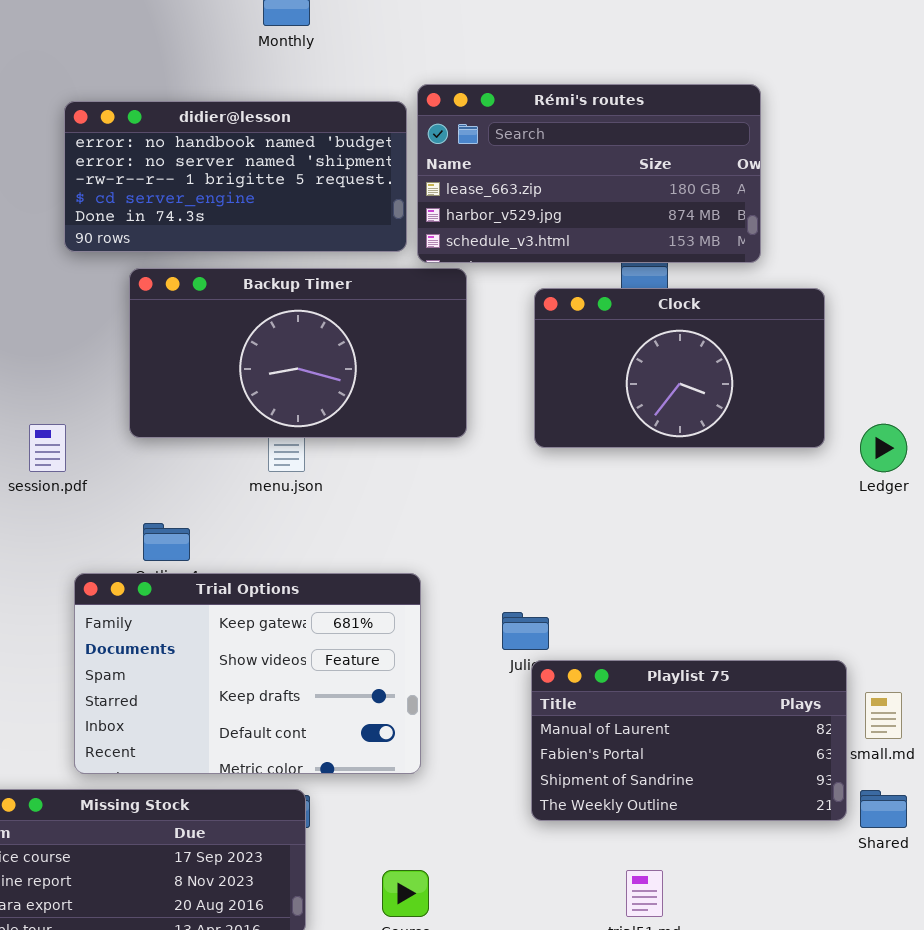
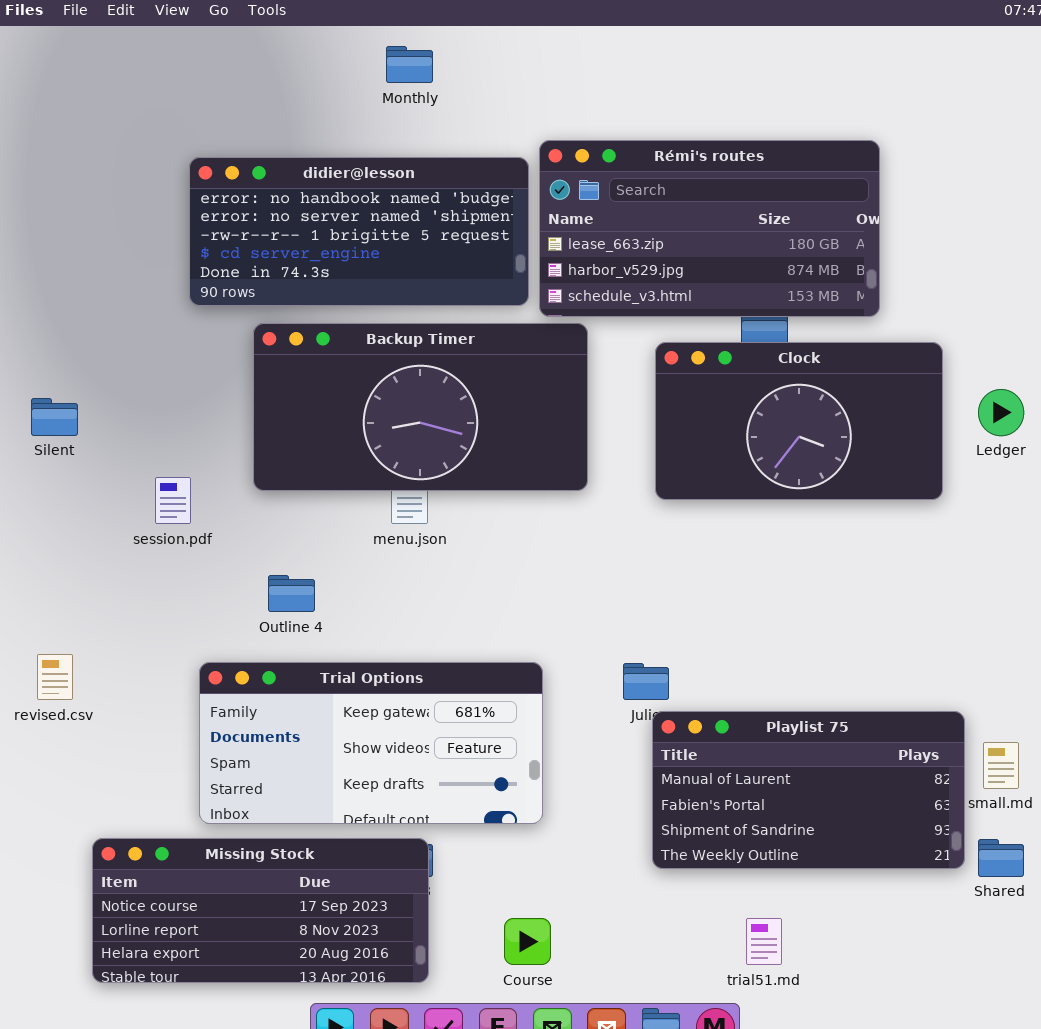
Ledger: [860,424,907,472] -> [978,389,1024,436], moved
Trial Options: [74,573,421,774] -> [199,662,543,824], resized

